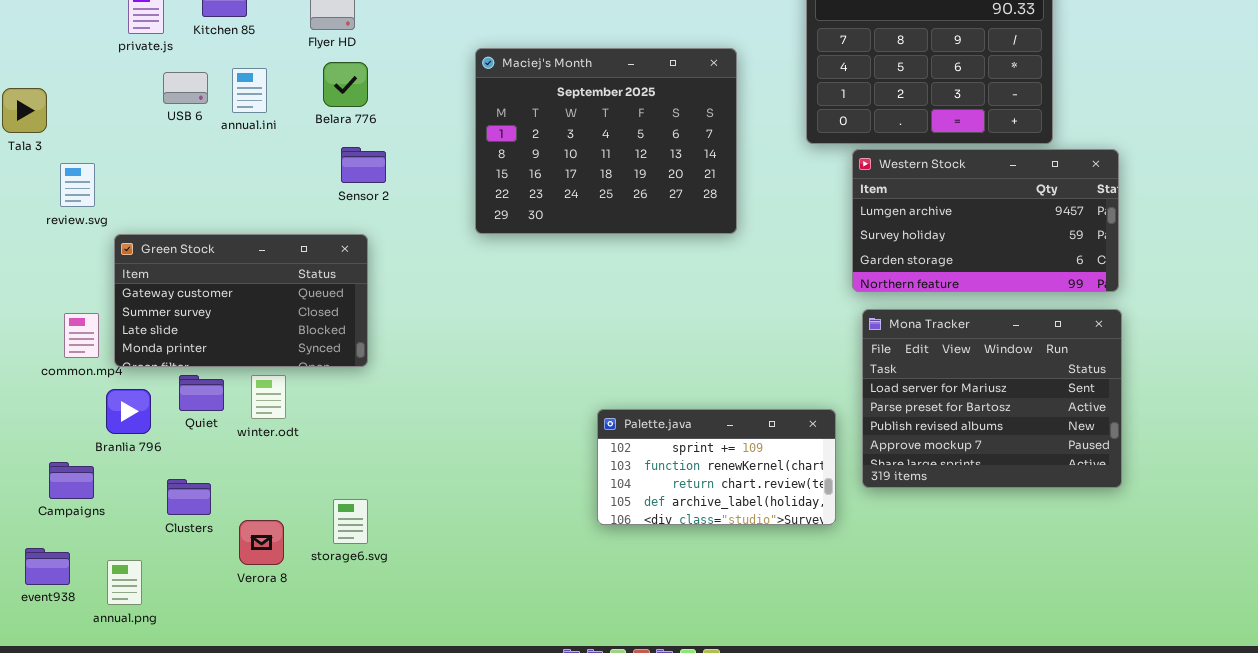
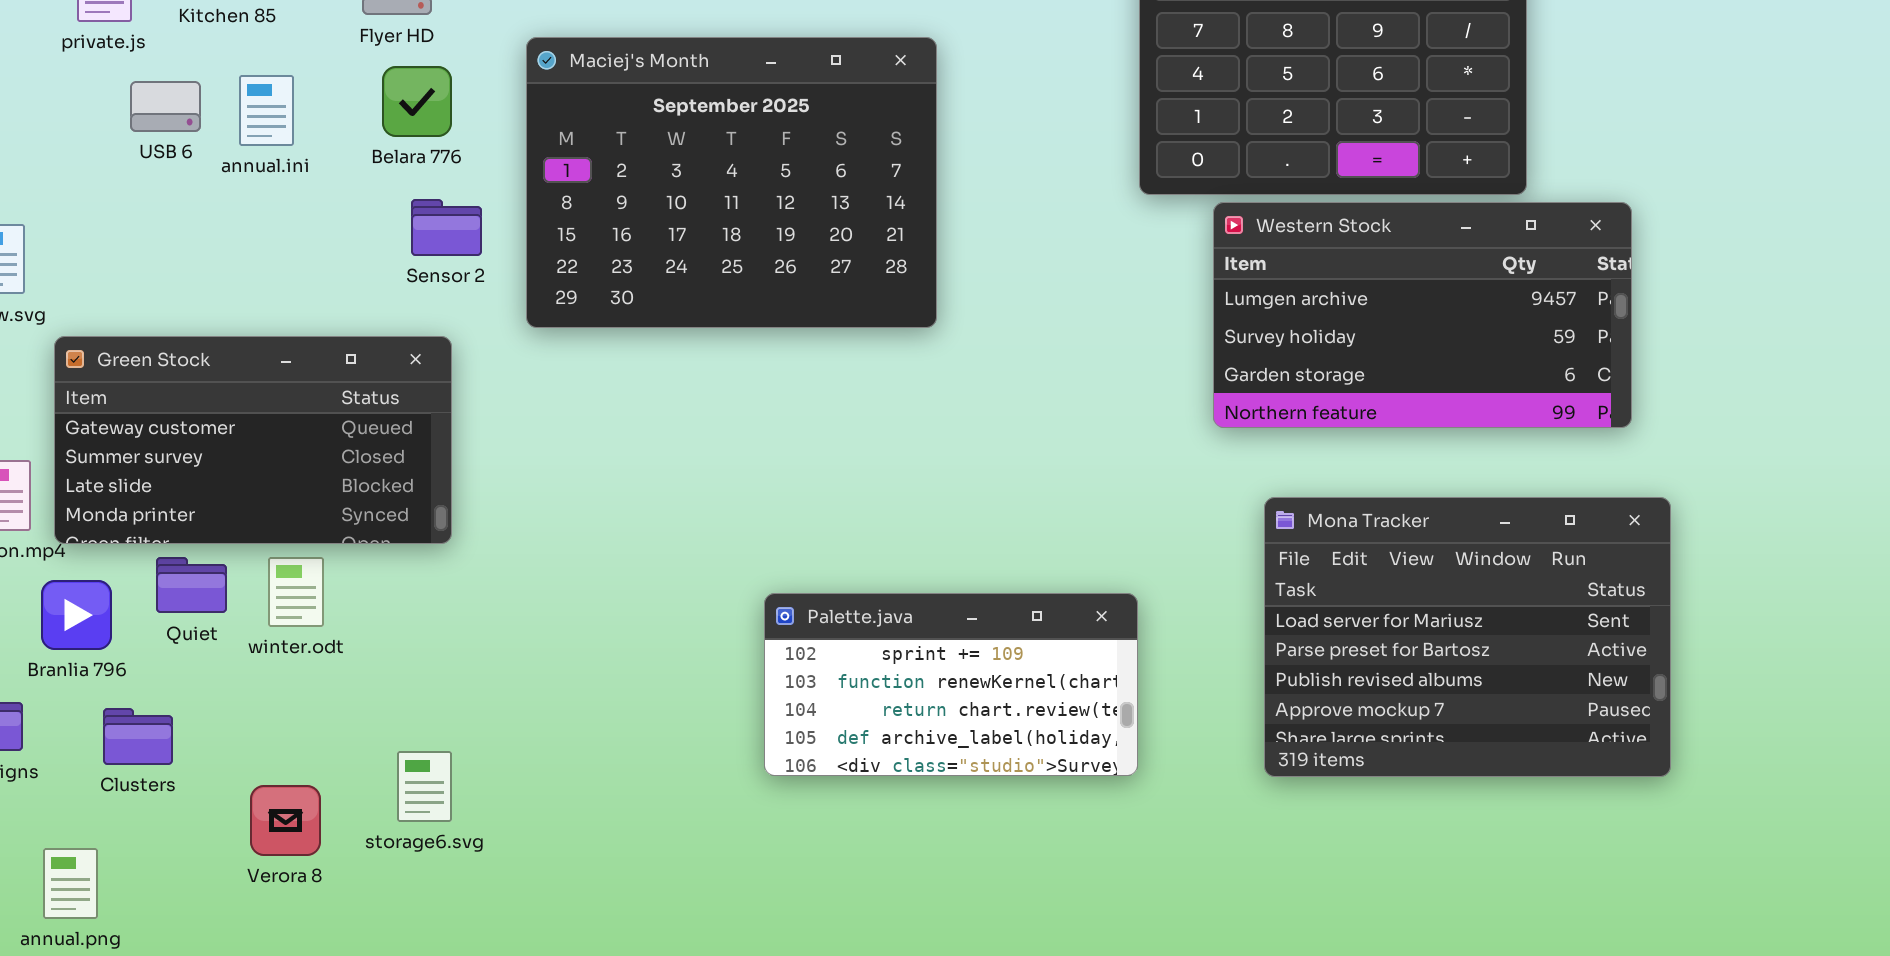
Maciej's Month: [475,48,737,234] -> [526,37,937,328], moved
Mona Tracker: [862,309,1122,488] -> [1264,497,1671,777], moved
Palette.java: [597,409,836,525] -> [764,593,1138,776], moved
Clusters: [167,479,211,515] -> [103,708,173,765], moved

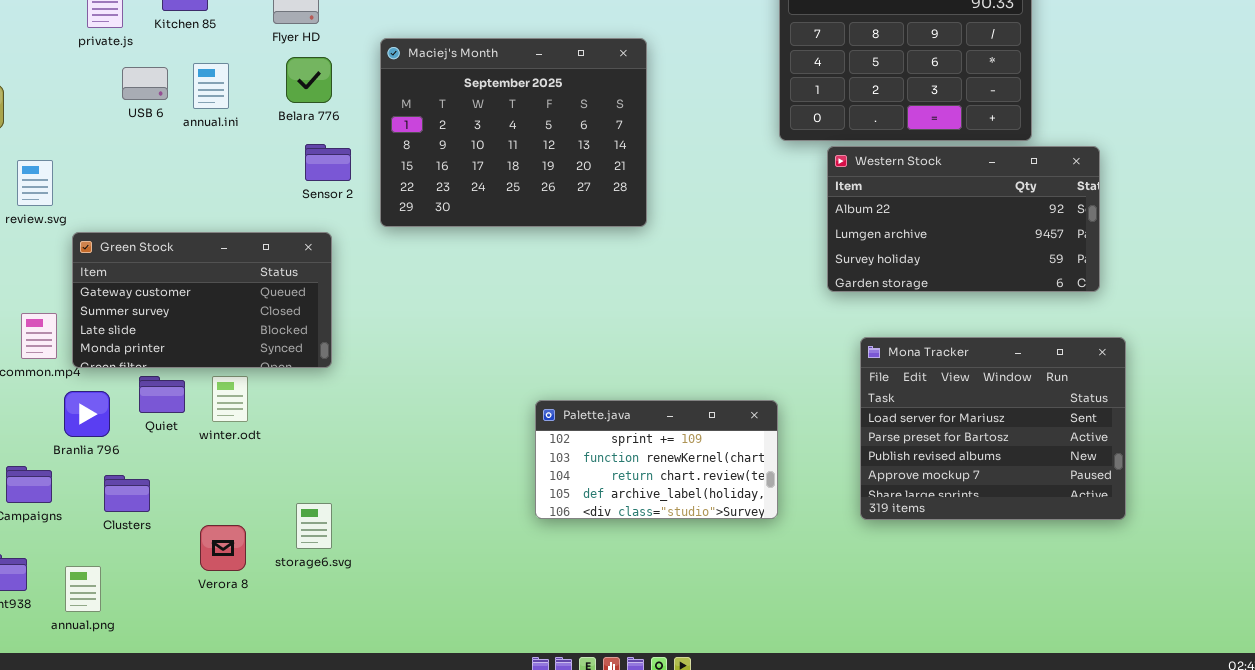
Western Stock: [1213,202,1632,428] -> [827,146,1100,292], scrolled up 1 row

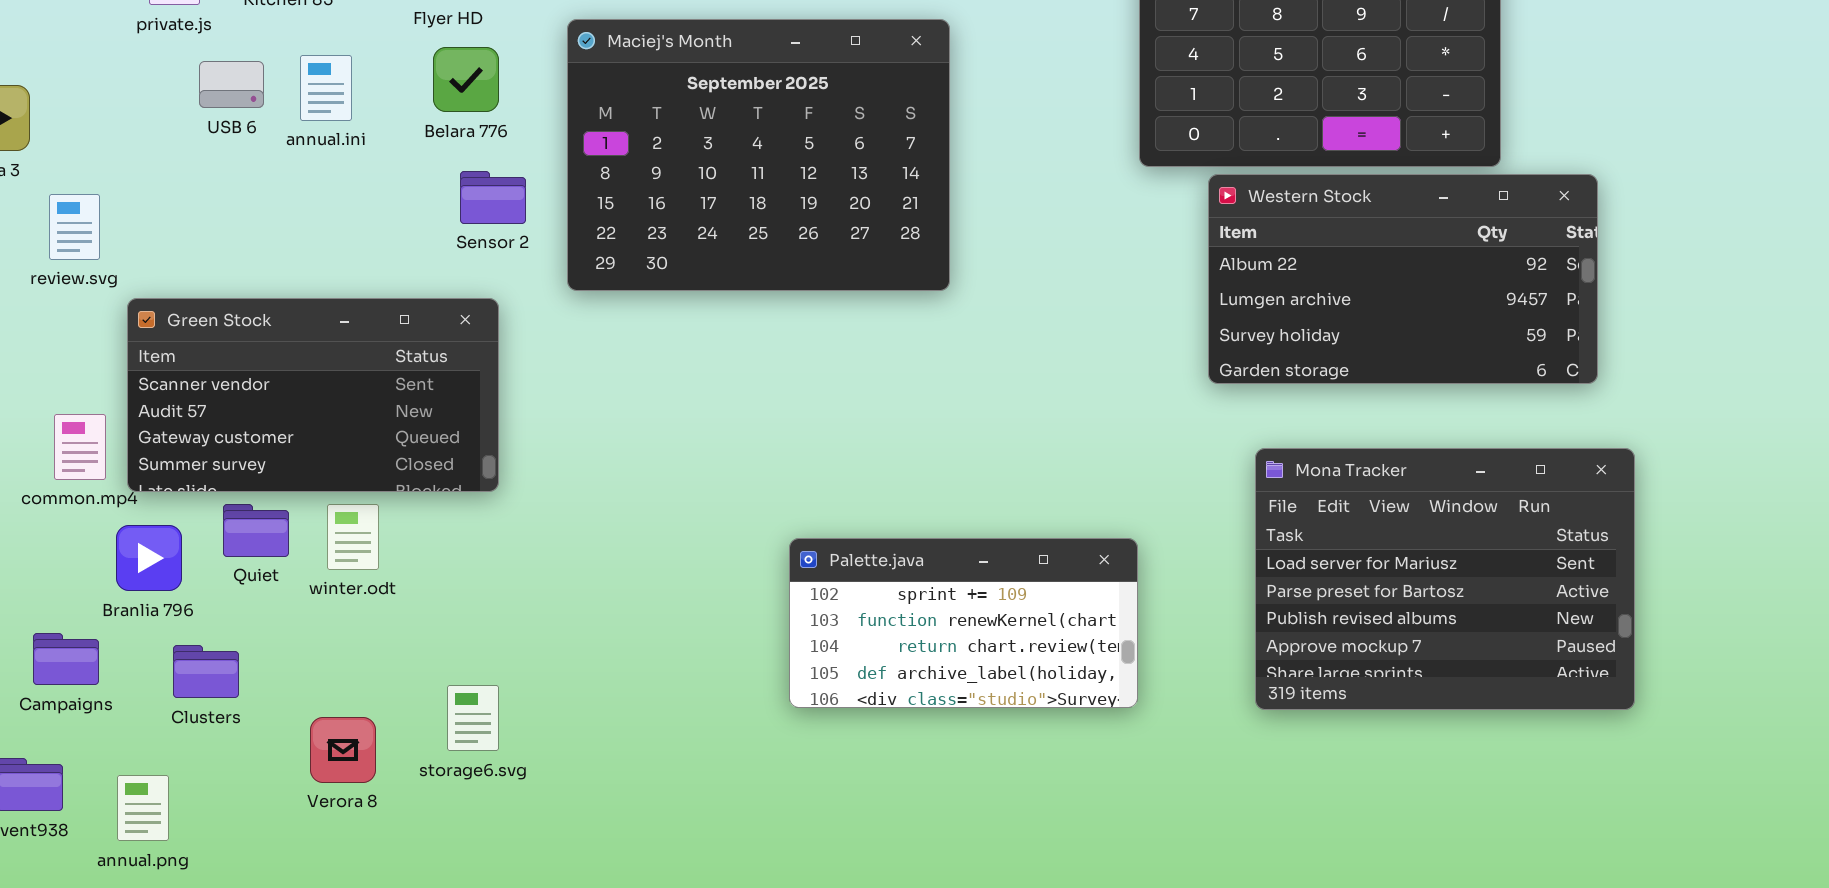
Green Stock: [72,232,332,368] -> [127,298,499,492], scrolled up 2 rows

